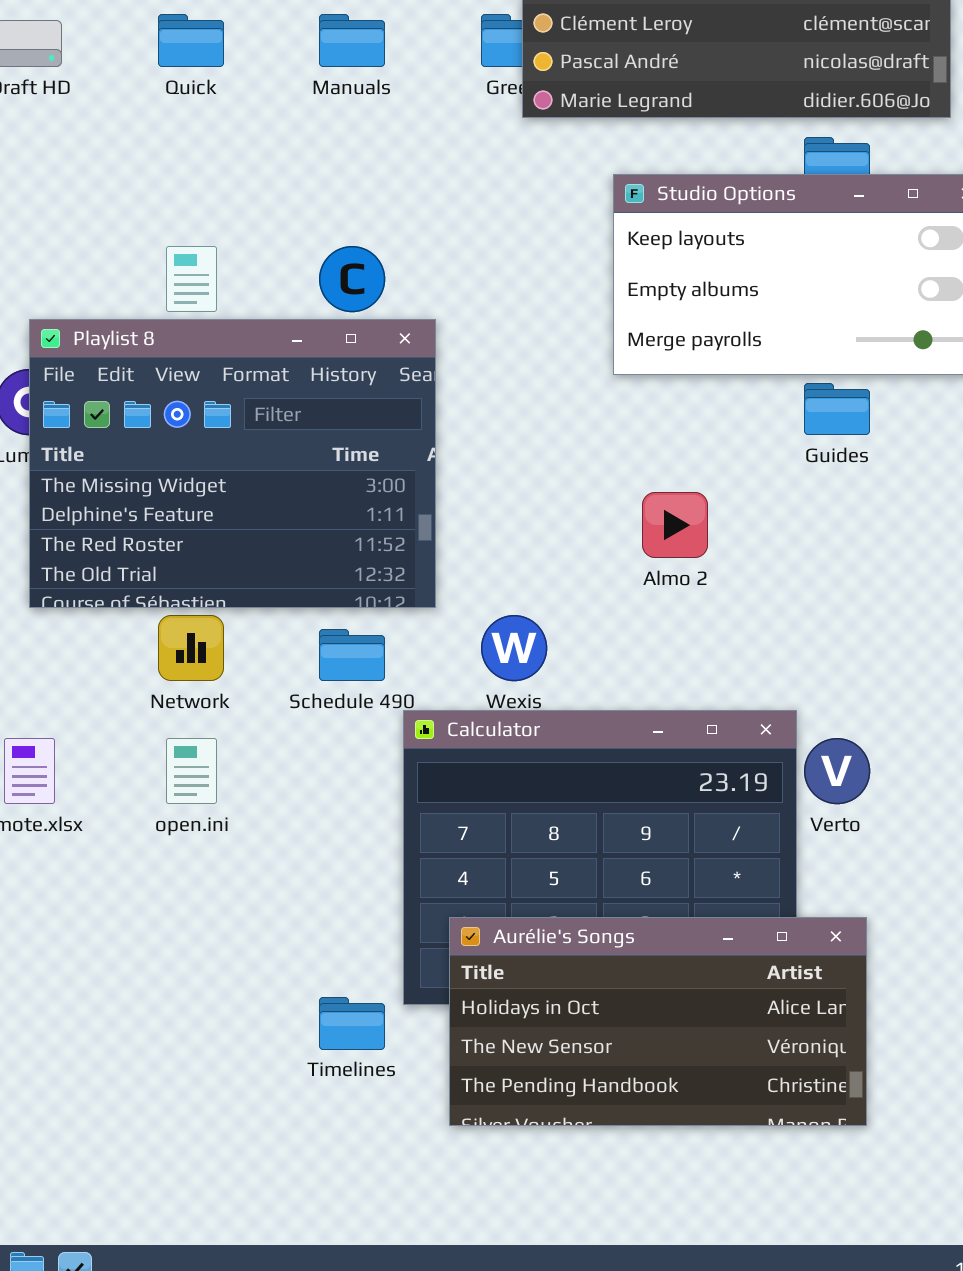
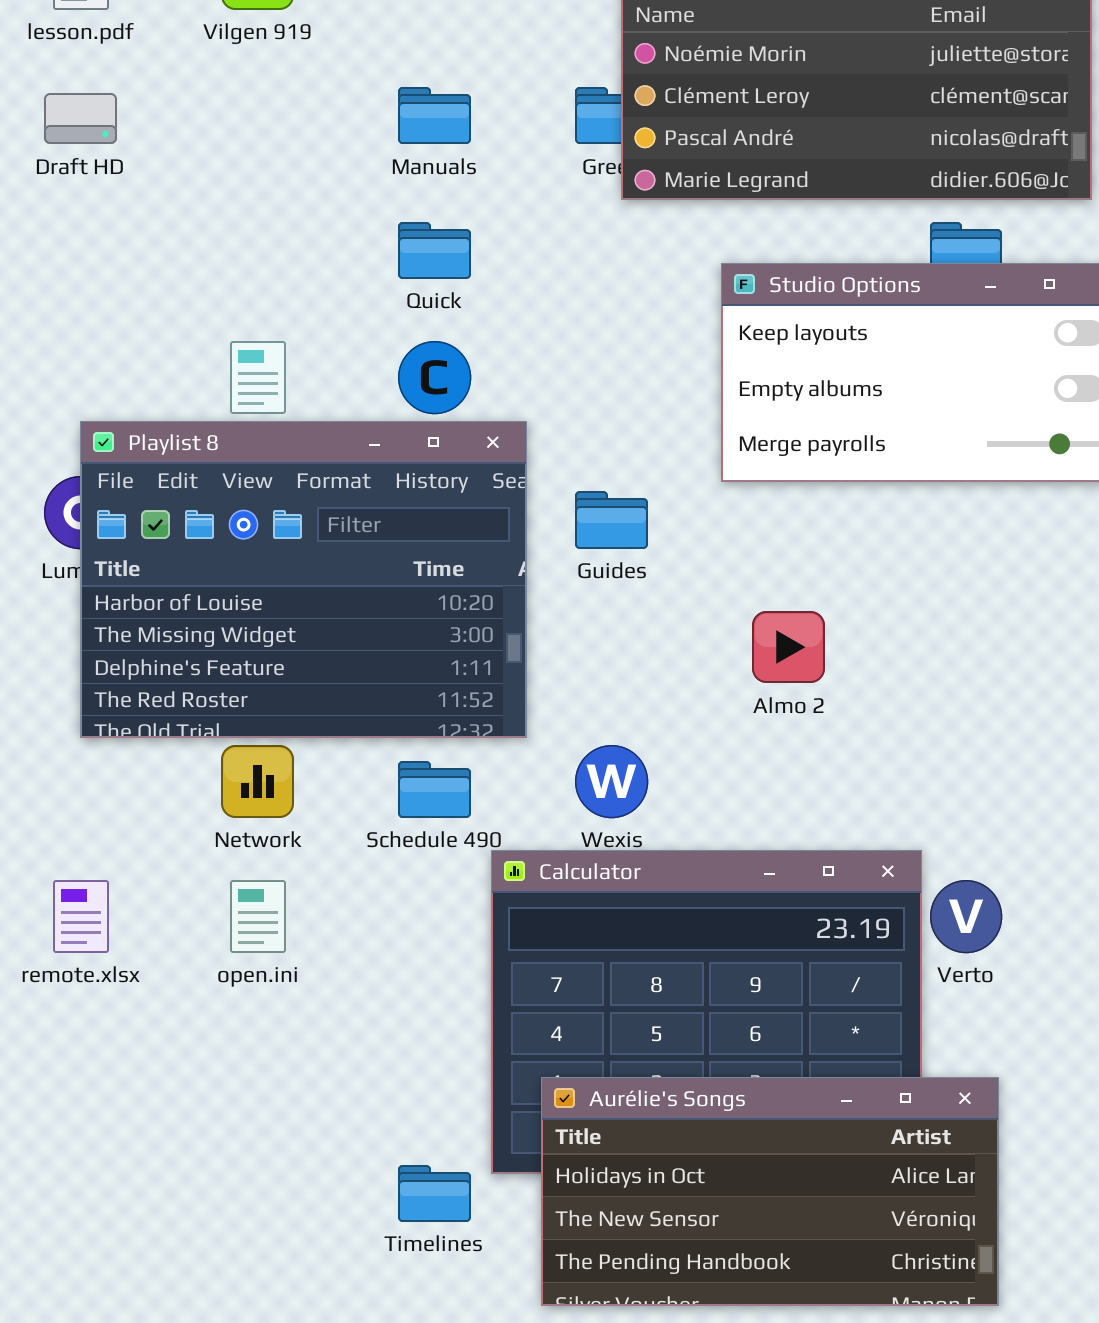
Quick: [158,14,224,67] -> [398,222,471,279], moved
Playlist 8: [29,319,436,608] -> [80,421,527,738], scrolled up 1 row
Guides: [804,383,870,435] -> [575,491,648,549], moved

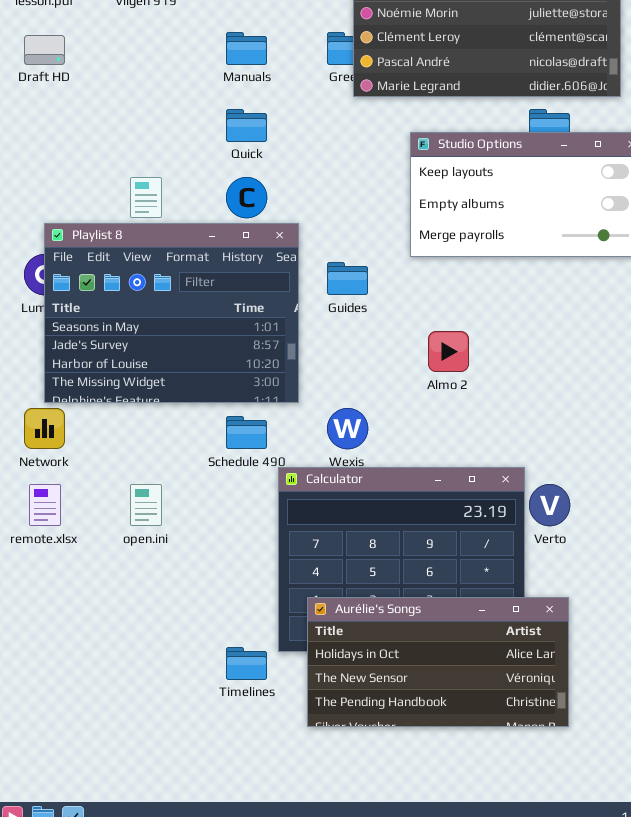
Playlist 8: [80,421,527,738] -> [44,223,299,403], scrolled up 2 rows
Network: [221,745,294,818] -> [24,408,65,449], moved

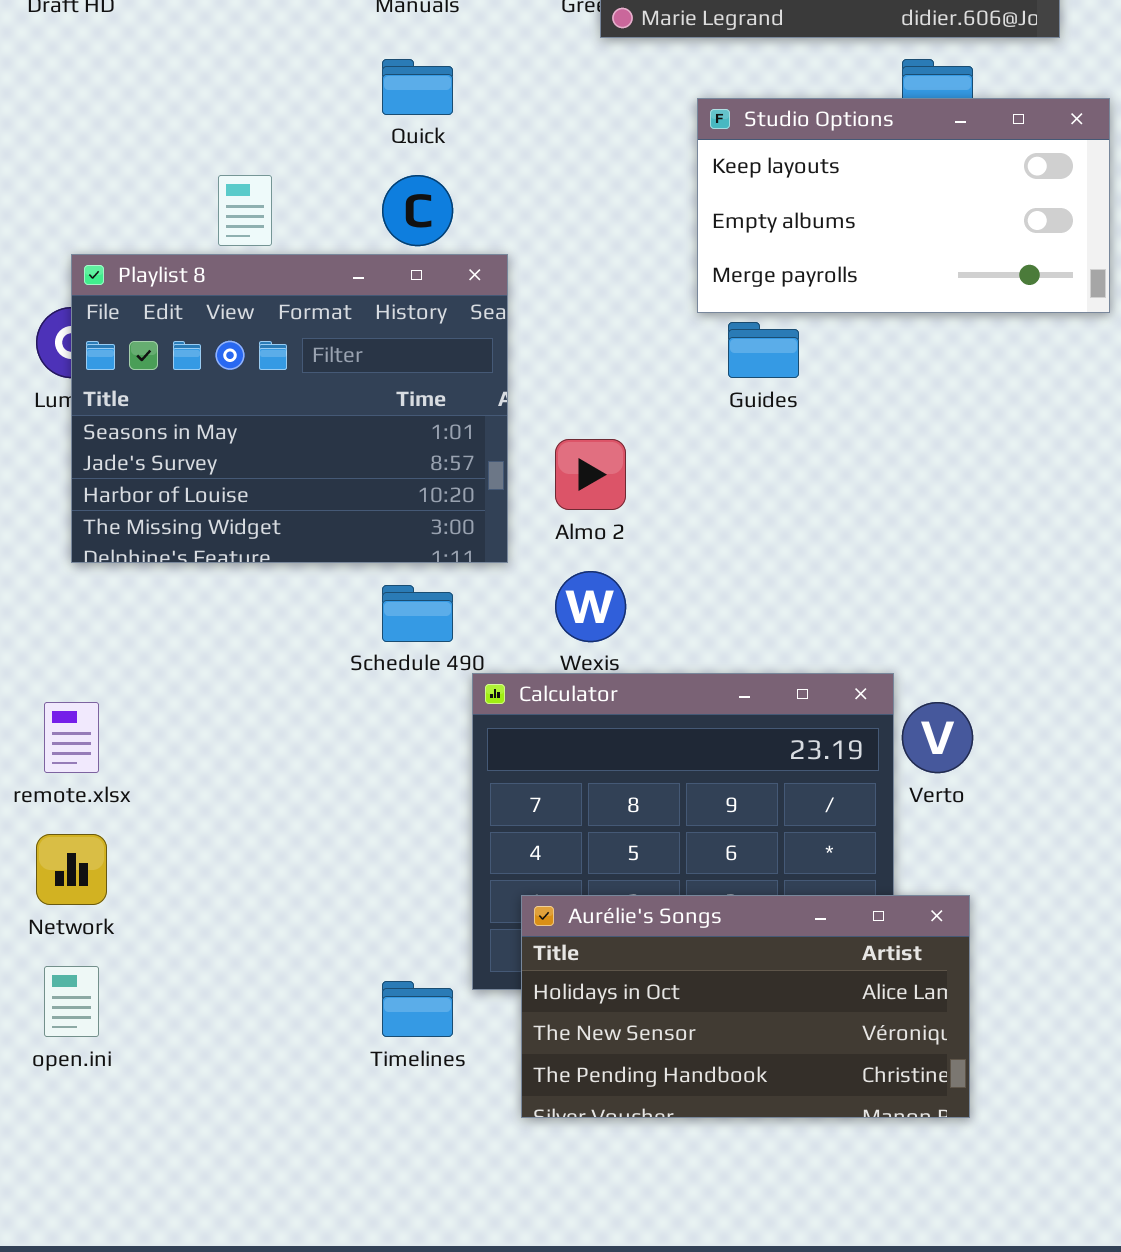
Guides: [327,262,368,295] -> [728,322,799,378], moved
Almo 2: [428,331,469,372] -> [555,439,626,510], moved
Network: [24,408,65,449] -> [36,834,107,905], moved
open.ini: [130,484,162,526] -> [44,966,99,1037], moved

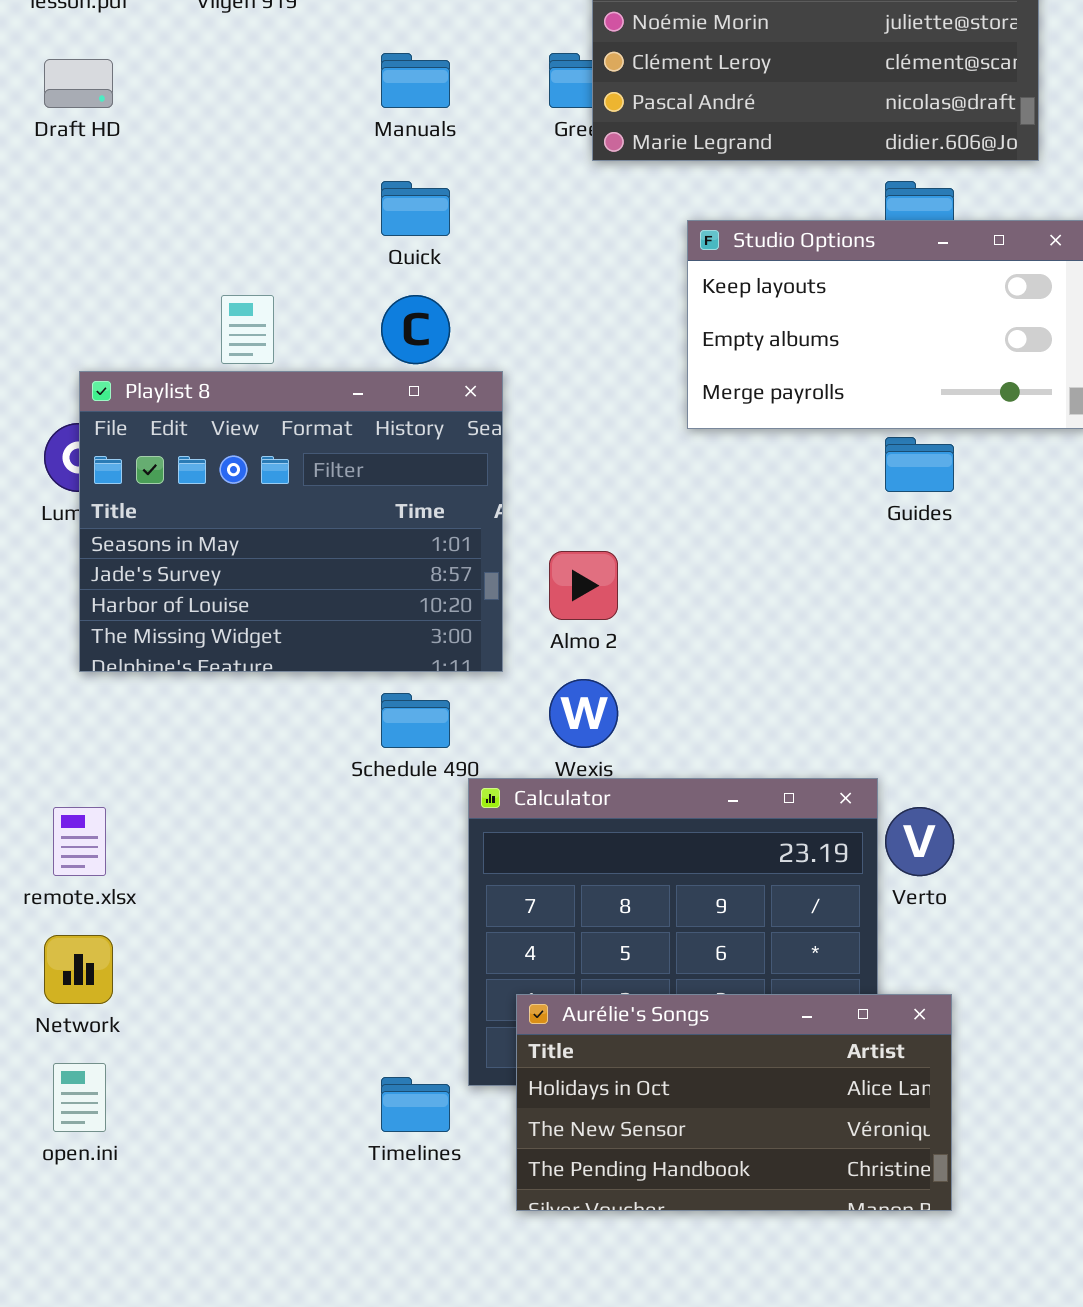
Guides: [728,322,799,378] -> [885,437,954,492], moved

